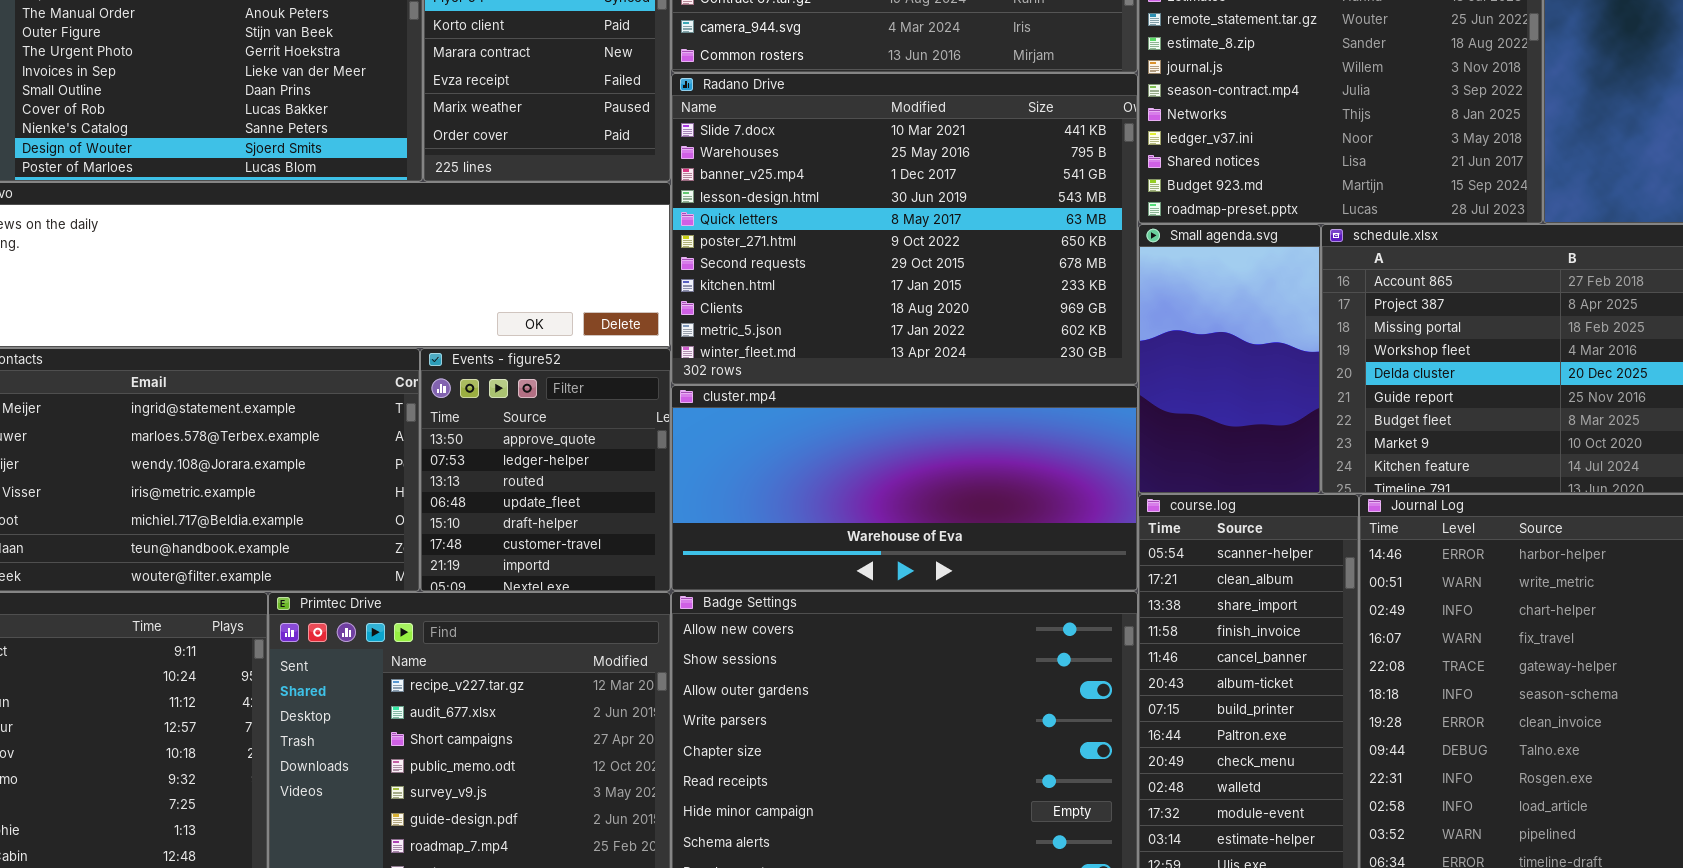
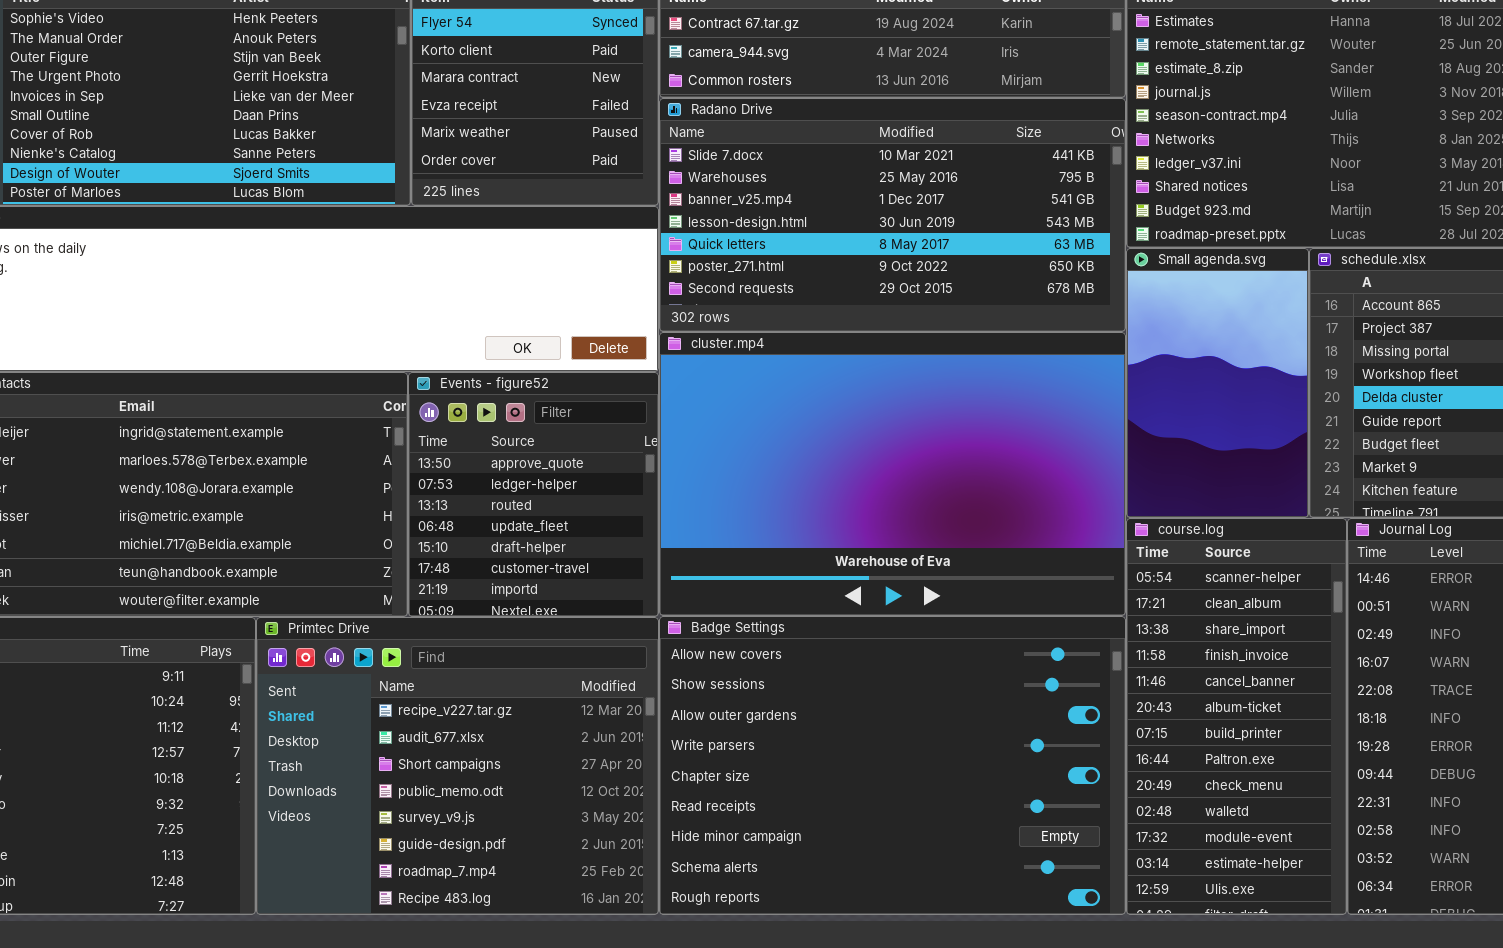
Radano Drive: [671,73,1138,385] -> [659,98,1126,332], resized
cluster.mp4: [671,385,1138,591] -> [659,332,1126,616], resized

